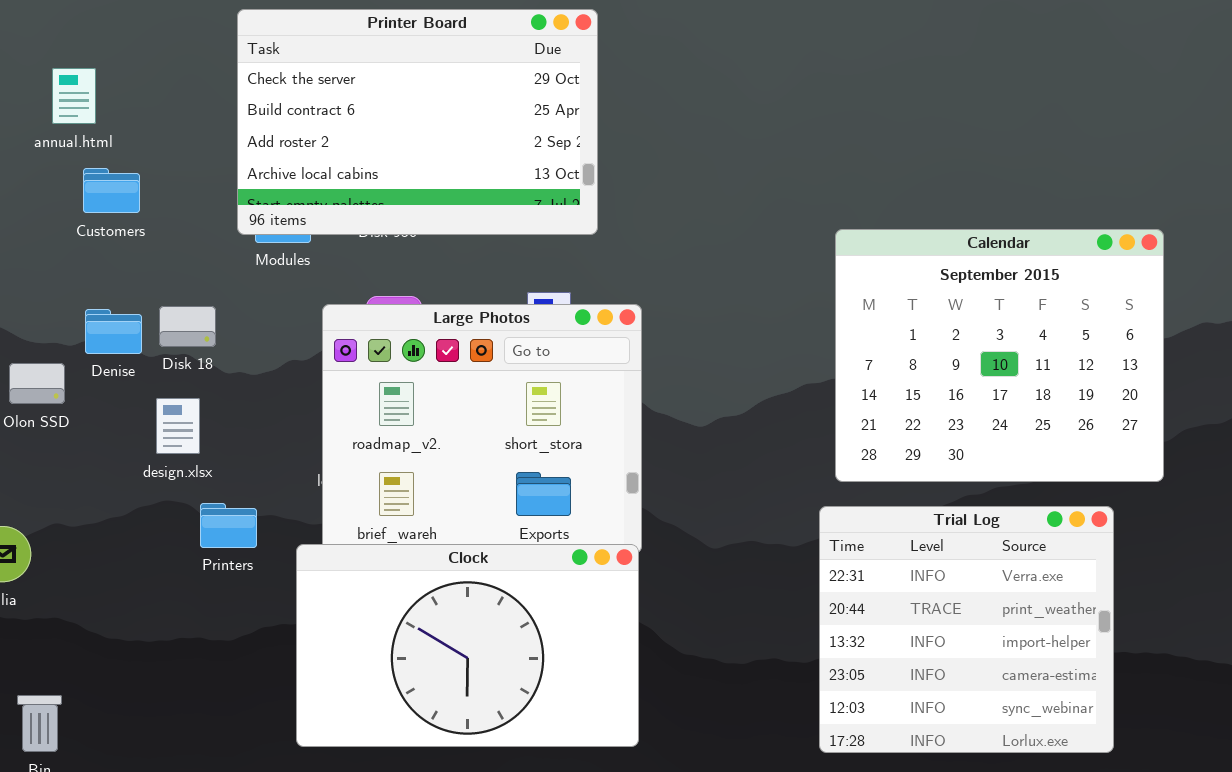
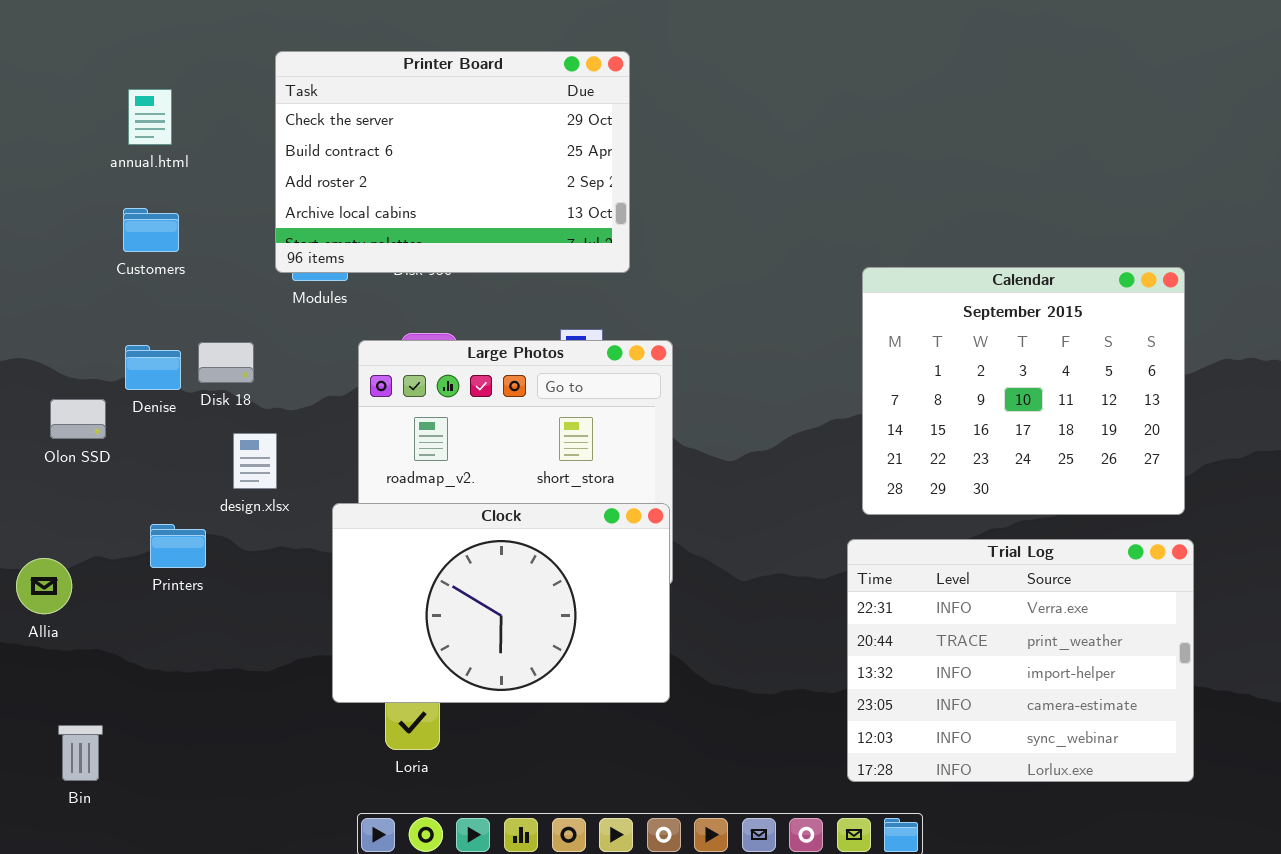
annual.html: [52,68,96,124] -> [128,89,172,145], moved
design.xlsx: [156,398,200,454] -> [233,433,277,489], moved
Printers: [200,503,257,548] -> [150,524,206,568], moved
Trial Log: [819,506,1114,753] -> [847,539,1194,782], resized
Clock: [296,544,639,747] -> [332,503,670,703], moved

